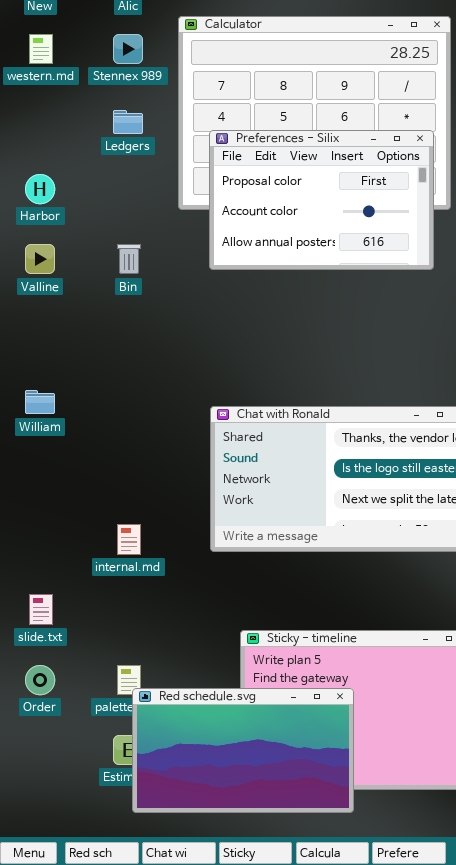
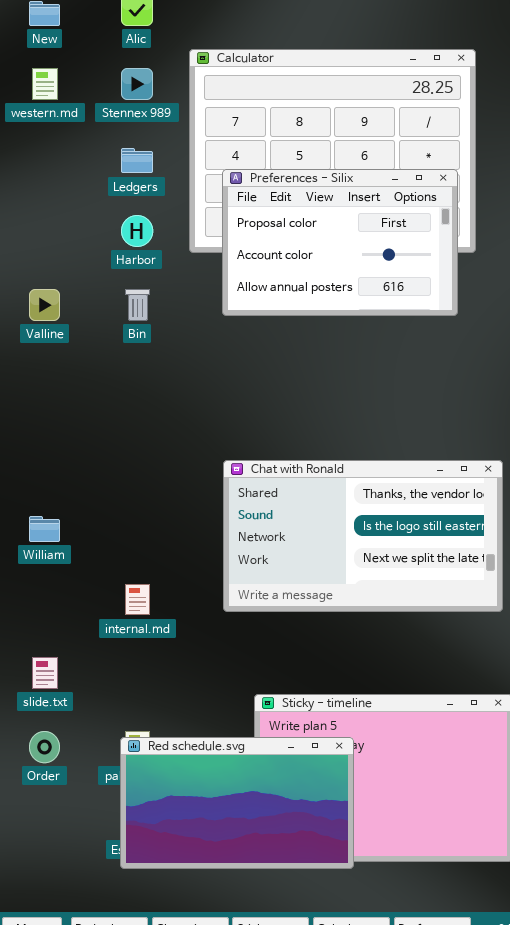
Harbor: [25,174,55,204] -> [121,215,153,247], moved
William: [25,390,55,414] -> [29,516,60,542], moved
Red schedule.svg: [132,688,354,813] -> [120,737,354,869], moved

